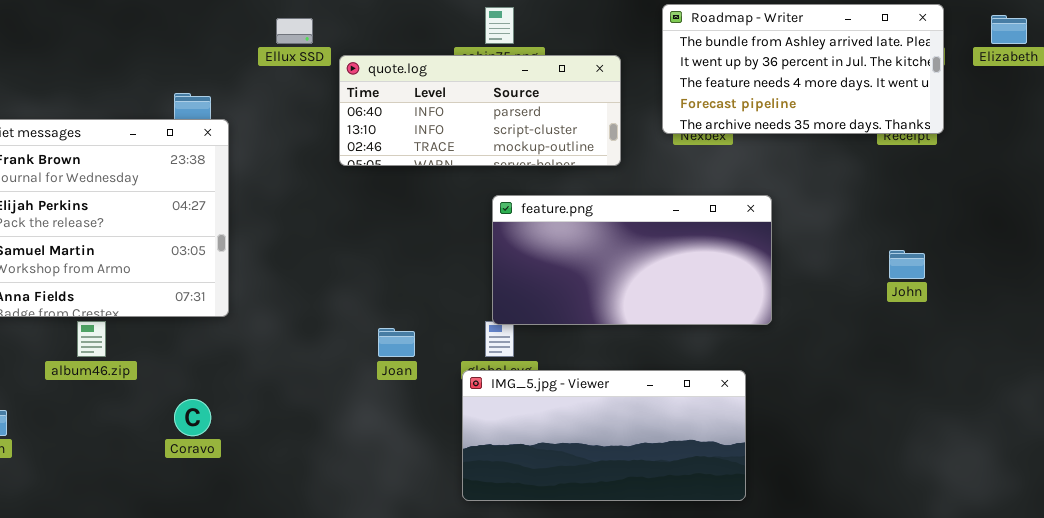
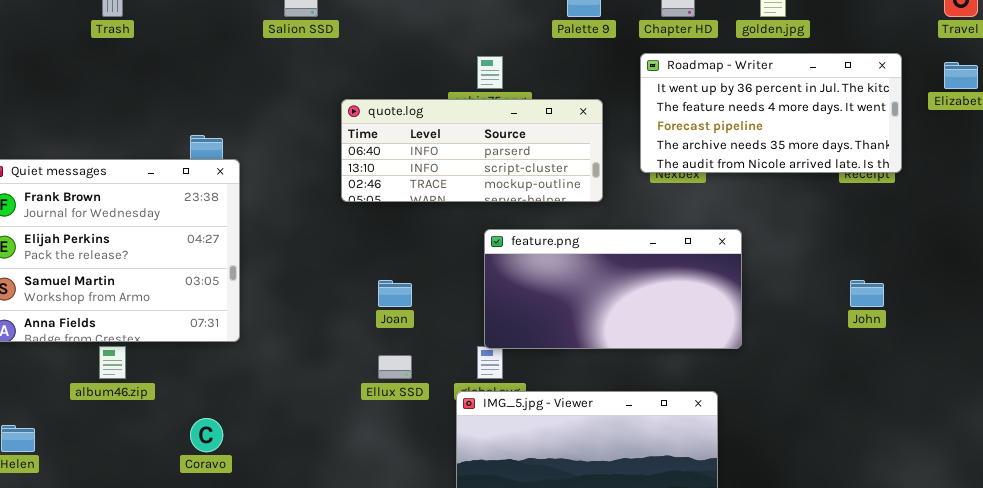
Roadmap - Writer: [662,4,944,134] -> [640,53,902,173], scrolled down 1 row
Ellux SSD: [276,18,313,44] -> [378,355,412,379], moved
Joan: [378,328,415,357] -> [378,280,412,307], moved

